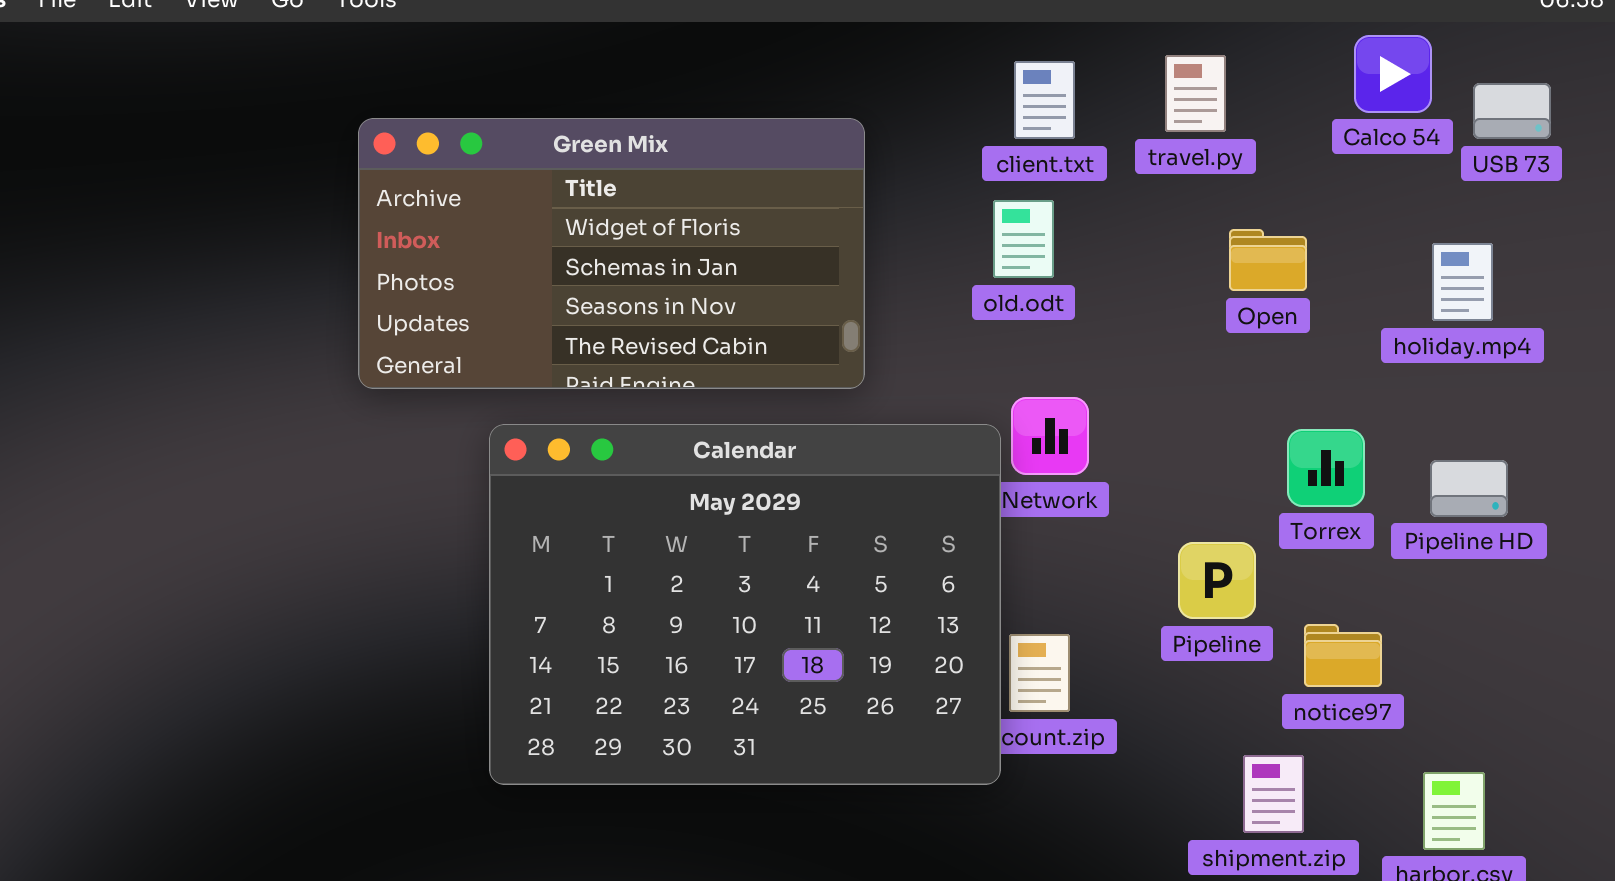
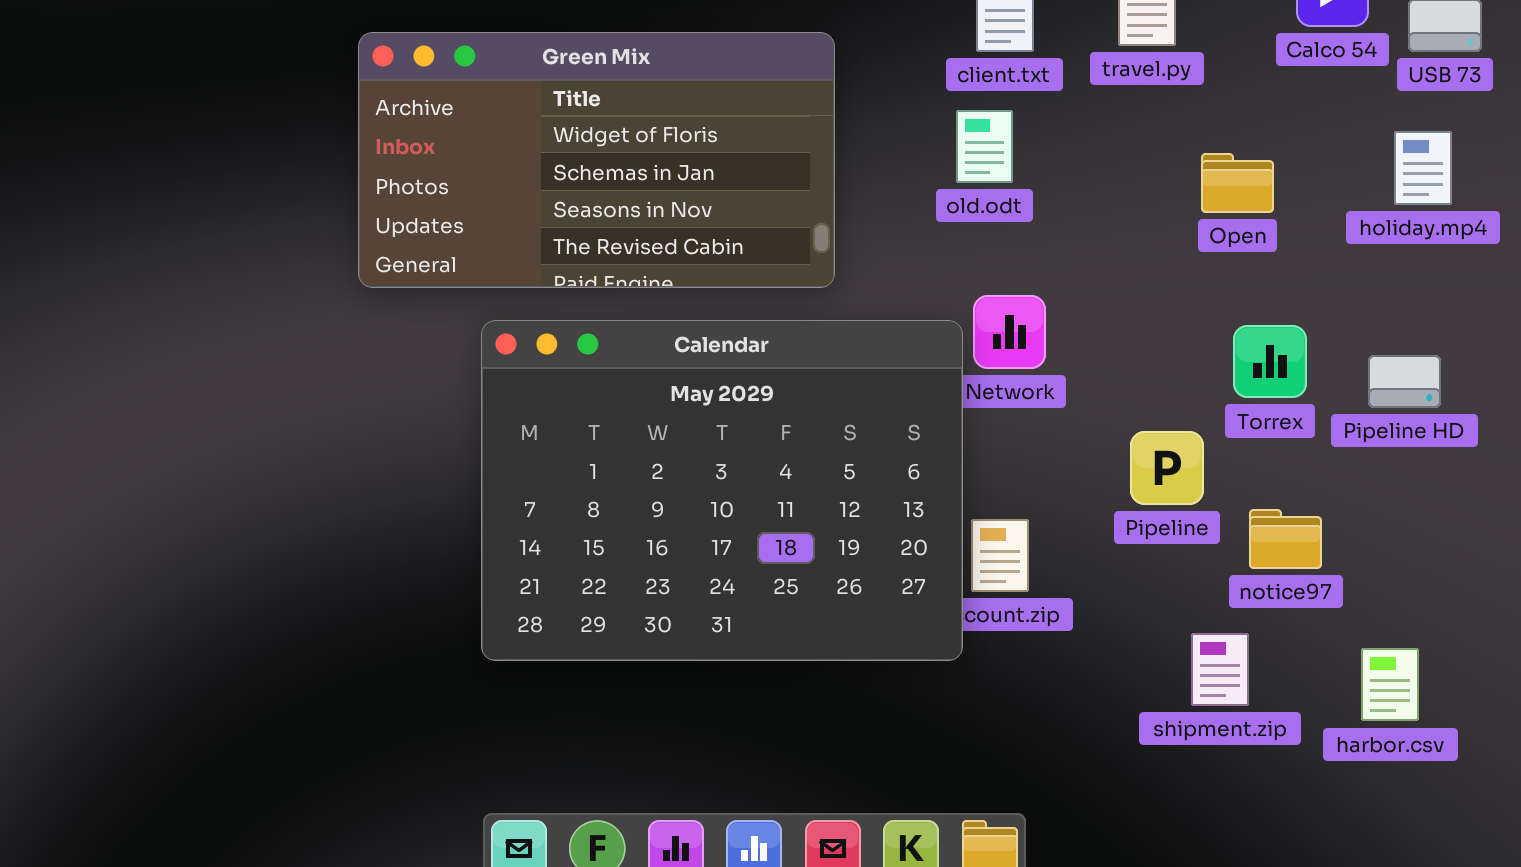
Open: [1229,229,1307,291] -> [1201,153,1274,213], moved
holiday.mp4: [1432,243,1493,321] -> [1394,131,1452,205], moved

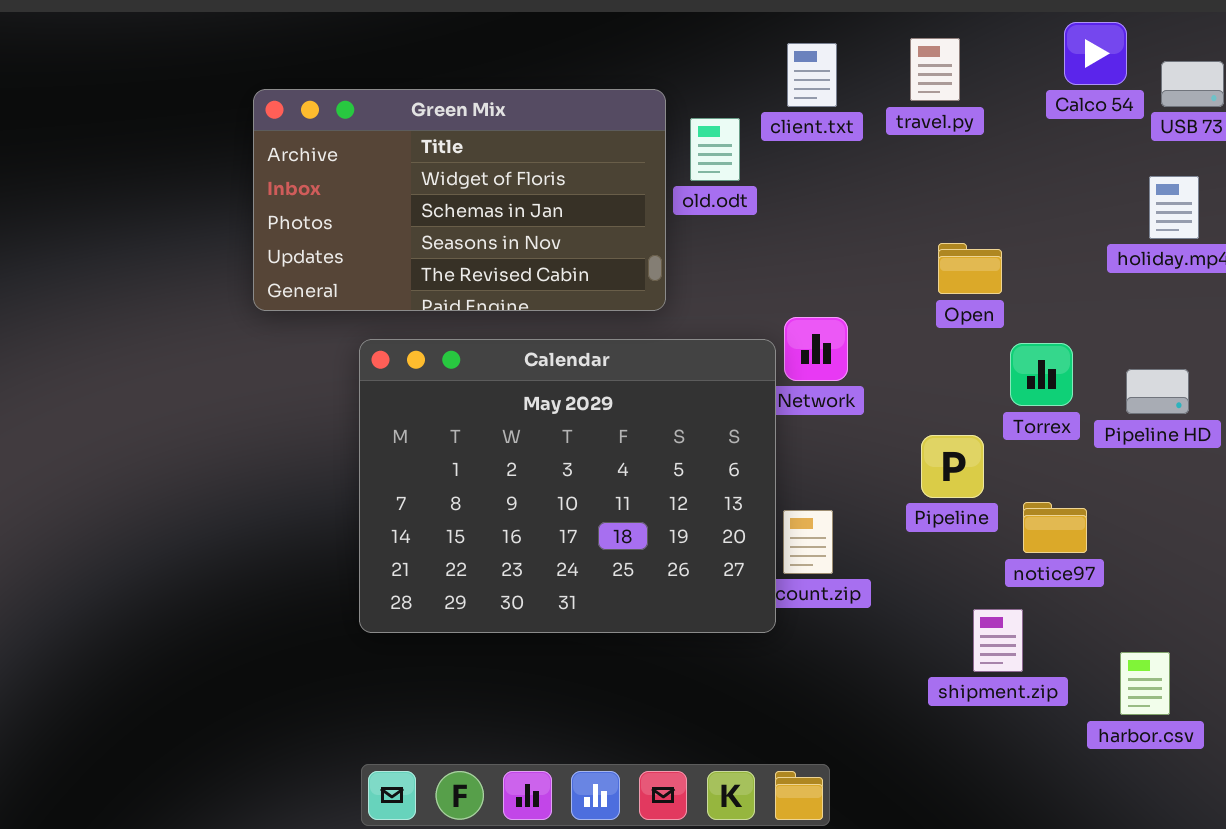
old.odt: [956,110,1013,183] -> [690,118,740,181], moved
Open: [1201,153,1274,213] -> [938,243,1002,294], moved
harbor.csv: [1361,648,1419,721] -> [1120,652,1170,715], moved

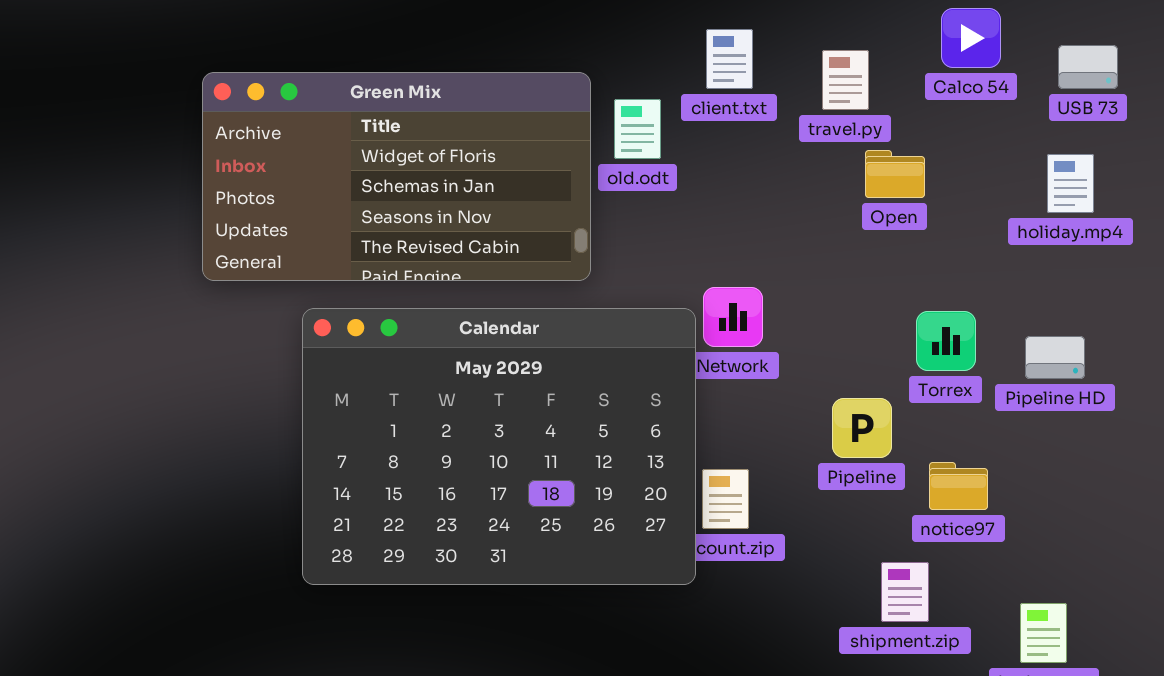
Calco 54: [1064,22,1127,85] -> [941,8,1001,68], moved
travel.py: [910,38,960,101] -> [822,50,869,110], moved
Open: [938,243,1002,294] -> [865,150,925,198], moved

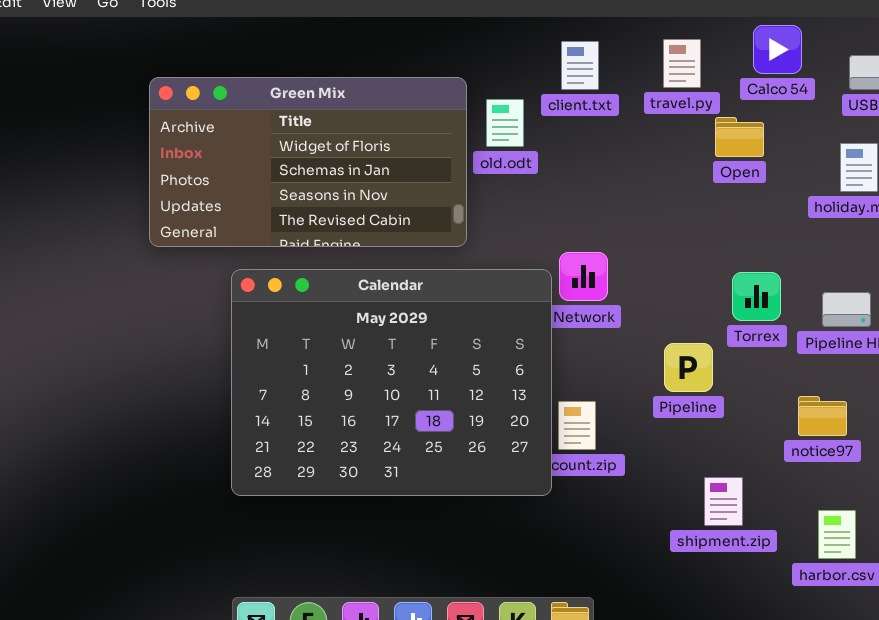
travel.py: [822,50,869,110] -> [663,39,701,88], moved
Open: [865,150,925,198] -> [715,117,764,157], moved
notice97: [929,462,988,510] -> [798,396,847,436], moved

